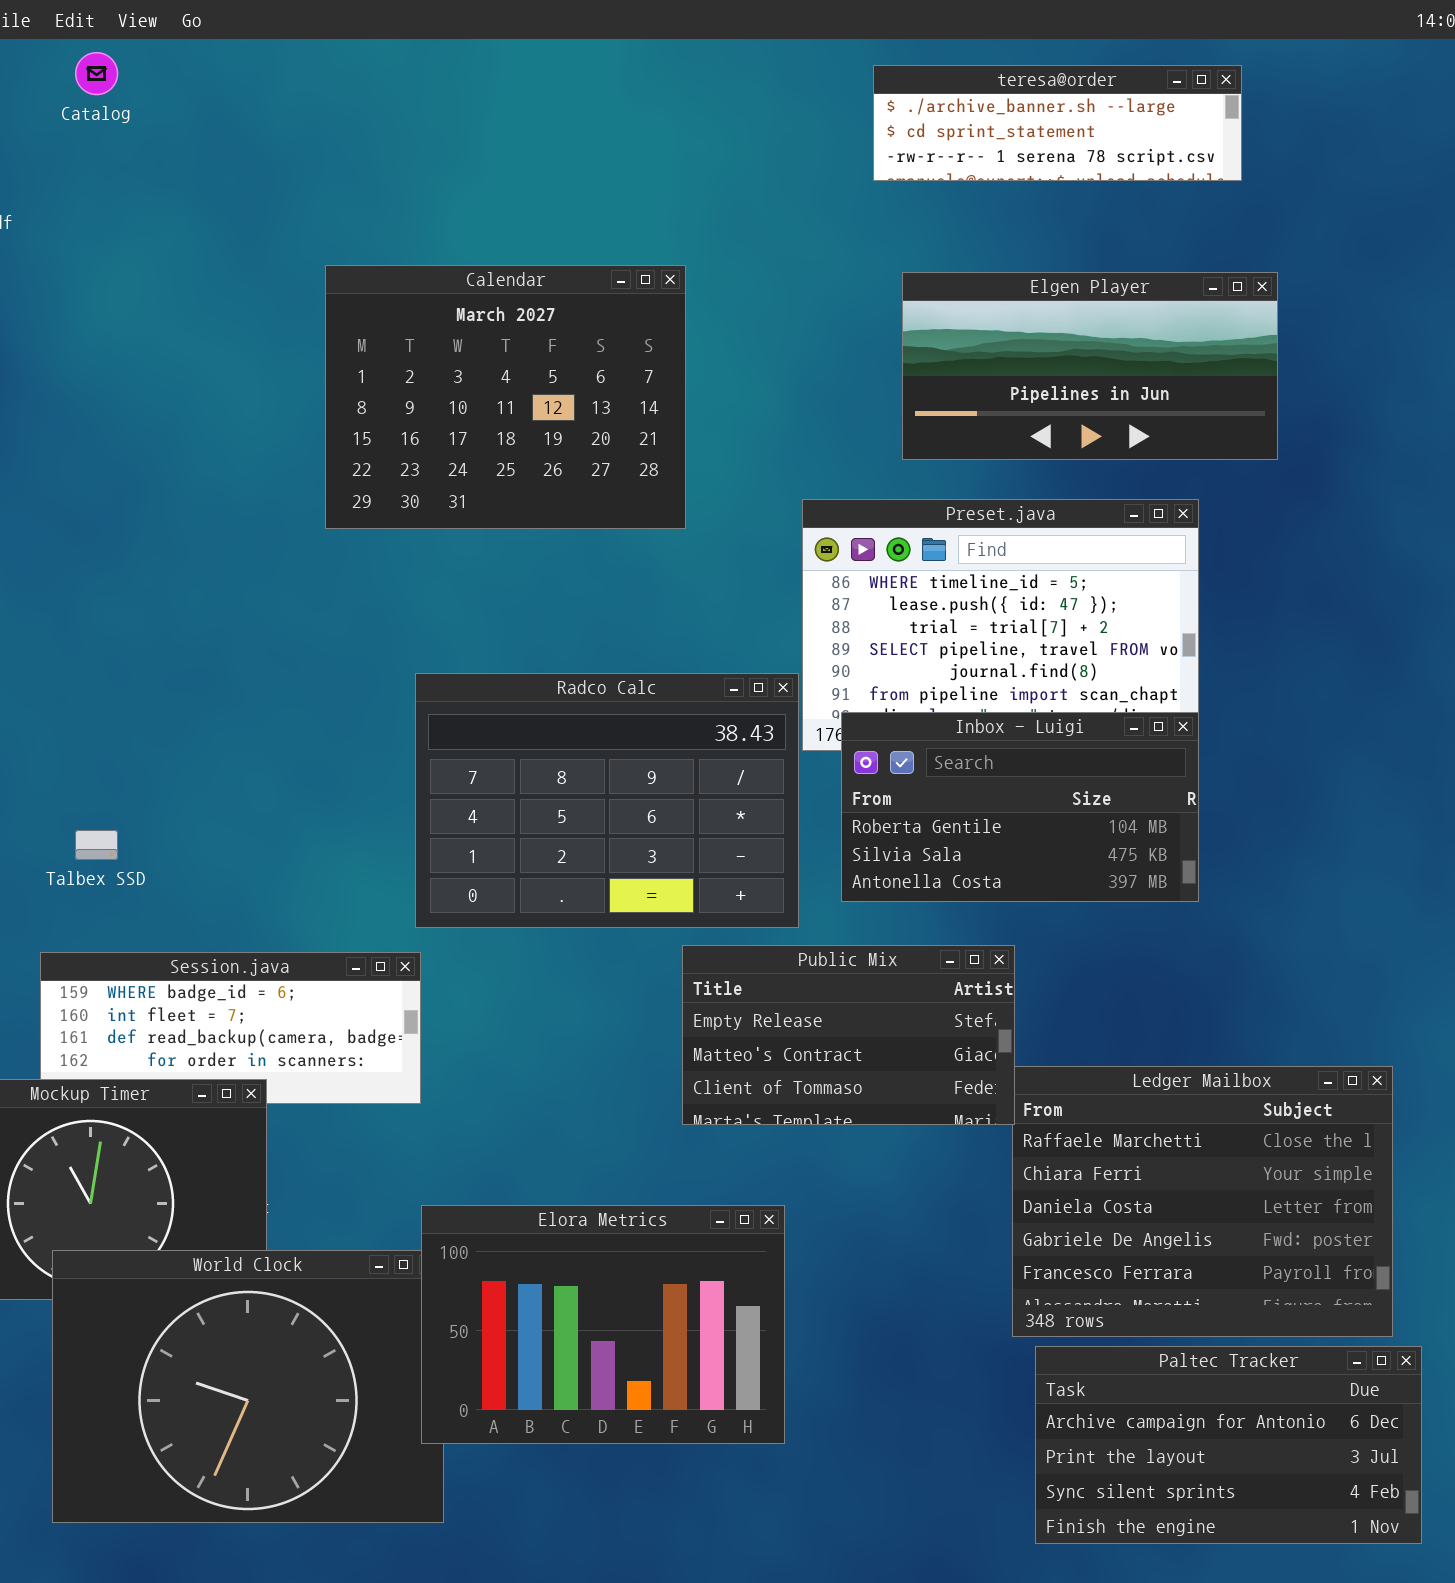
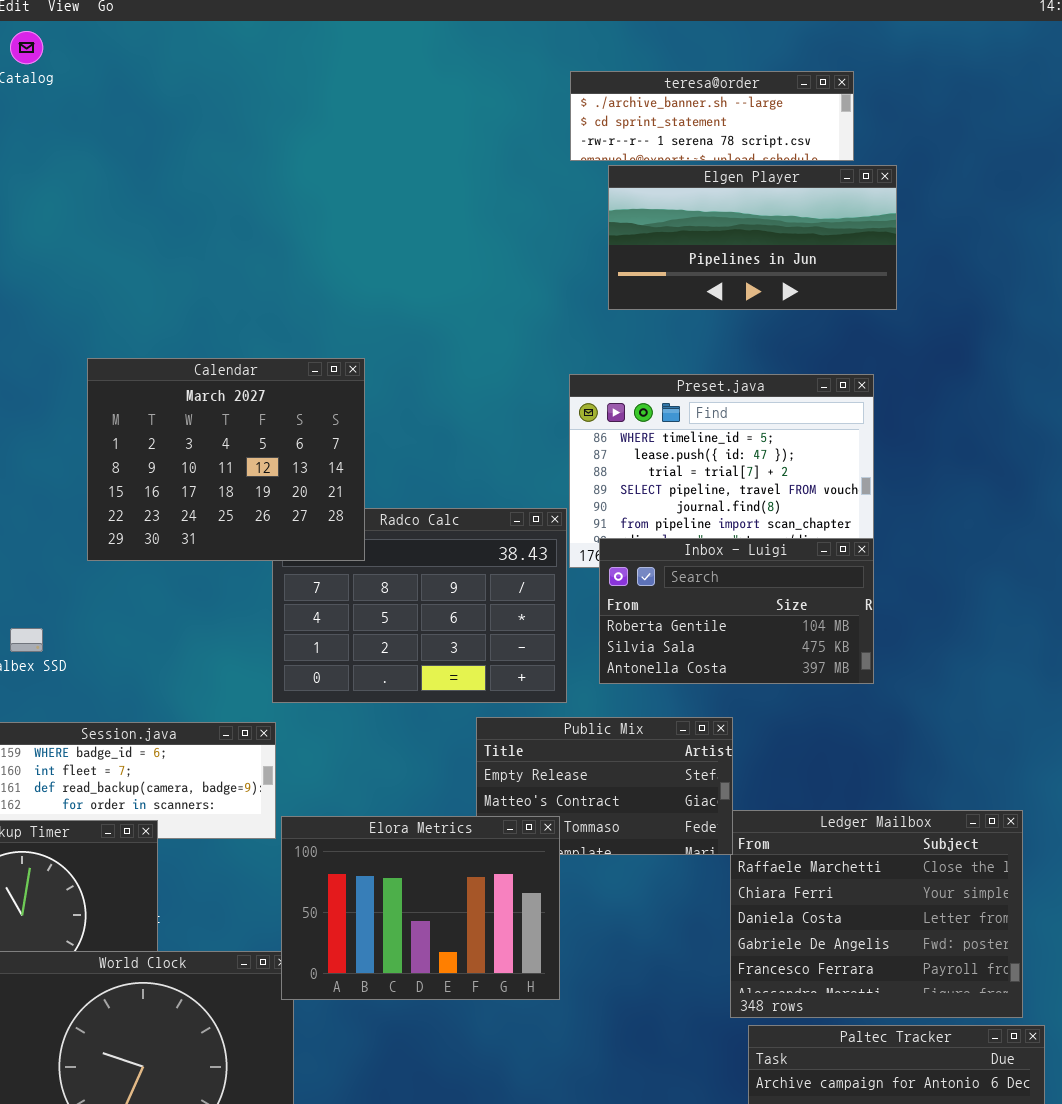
teresa@order: [873,65,1242,181] -> [570,71,854,161], moved
Calendar: [325,265,686,529] -> [87,358,365,561], moved
Elgen Player: [902,272,1278,460] -> [608,165,897,310], moved
Elora Metrics: [421,1205,785,1444] -> [281,816,560,1000], moved

